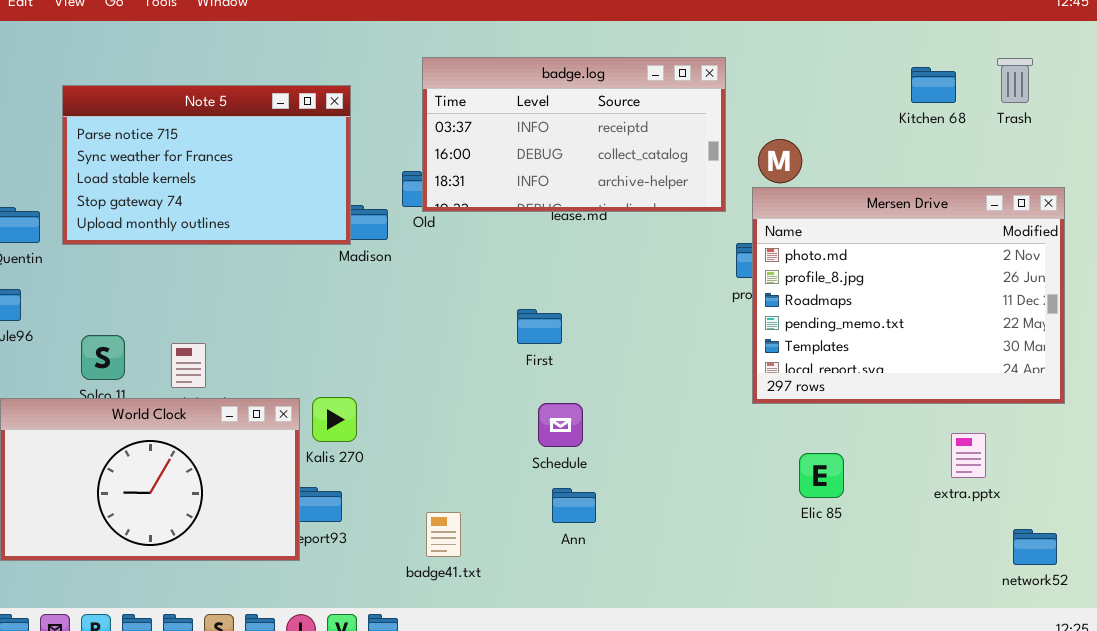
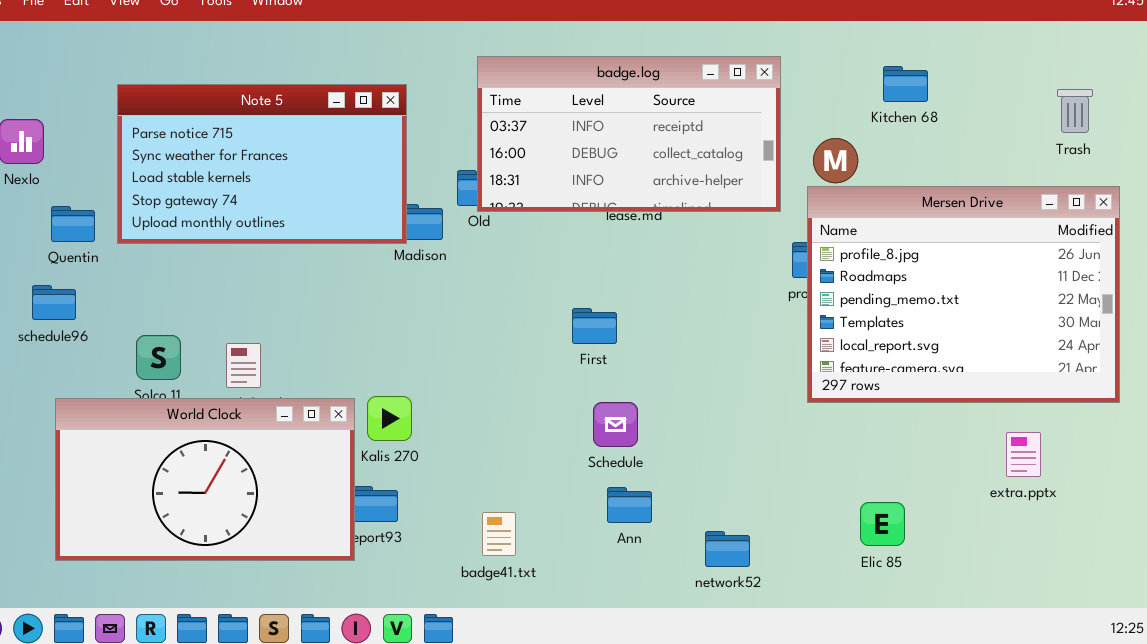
Trash: [997,58,1033,103] -> [1057,89,1093,133], moved
Kitchen 68: [911,67,956,103] -> [883,66,928,102], moved
Mersen Drive: [752,187,1065,404] -> [807,186,1120,403], scrolled down 1 row
Elic 85: [799,453,844,498] -> [860,502,905,546], moved
network52: [1013,529,1057,565] -> [705,531,750,567], moved

